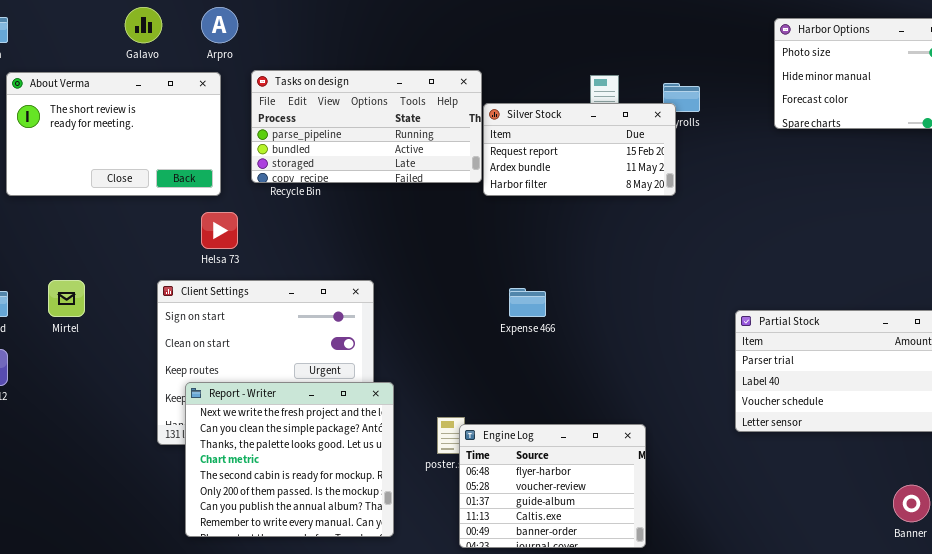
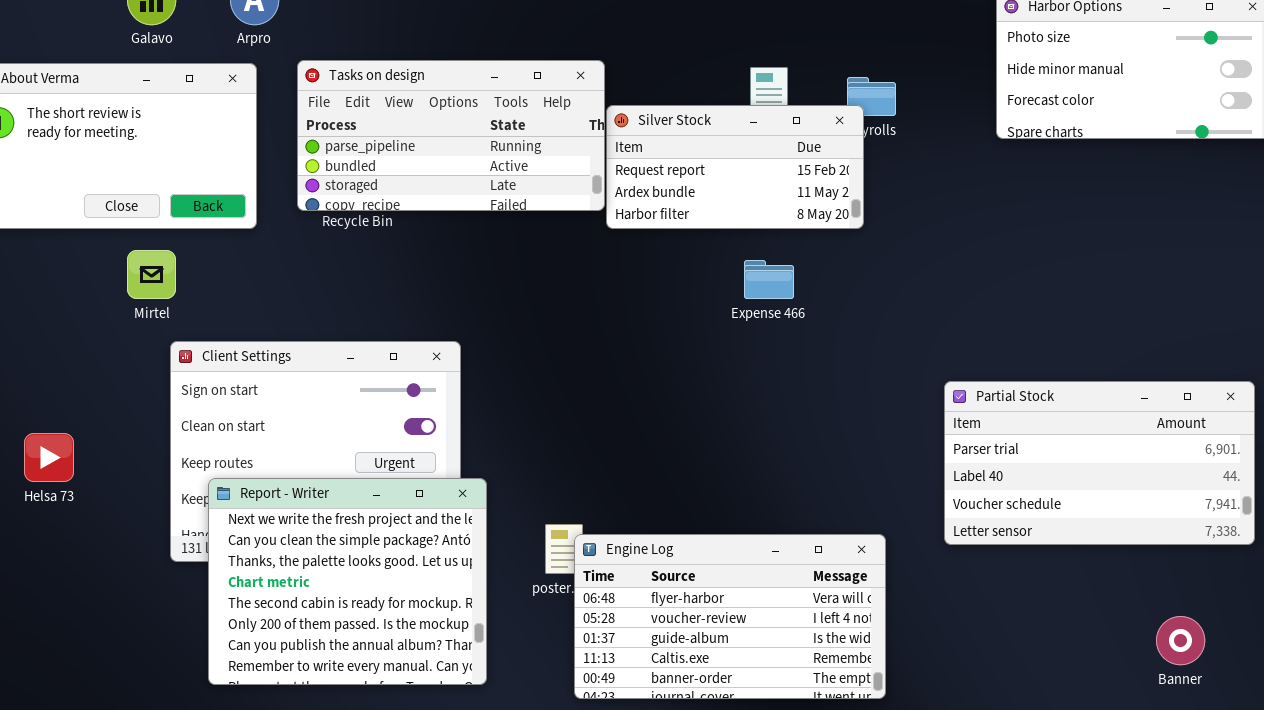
Helsa 73: [201,212,238,249] -> [24,433,74,482], moved
Mirtel: [48,280,85,317] -> [127,250,176,299], moved
Expense 466: [509,288,546,317] -> [744,260,794,299], moved
Engine Log: [459,424,646,548] -> [574,534,886,699], resized

